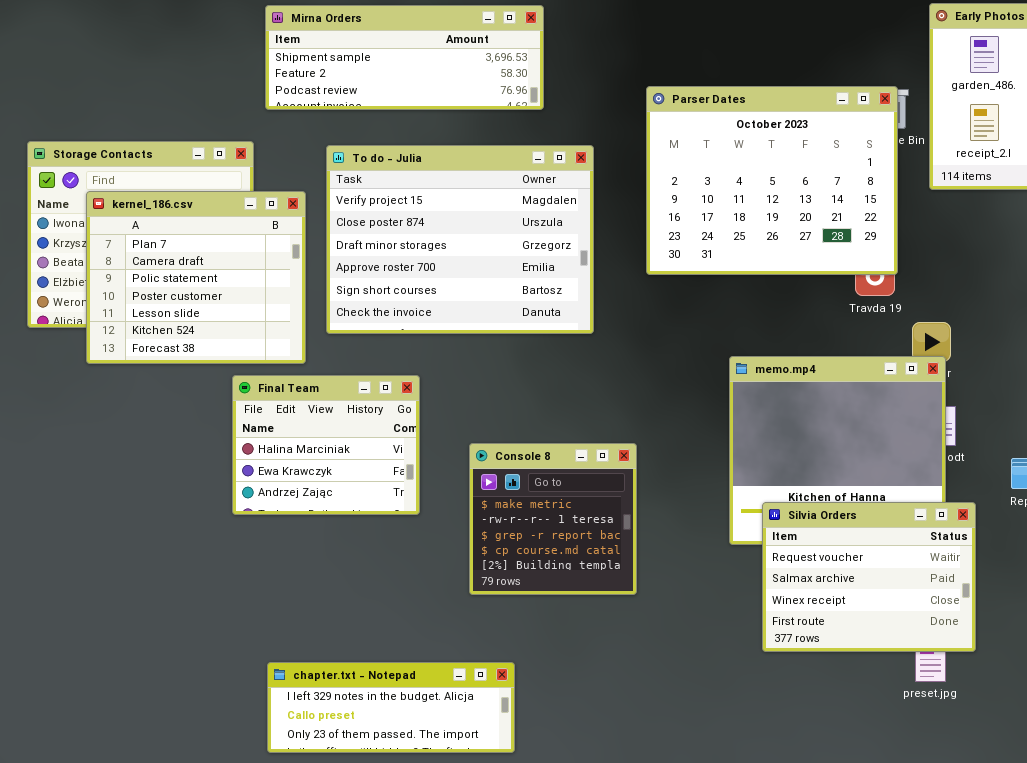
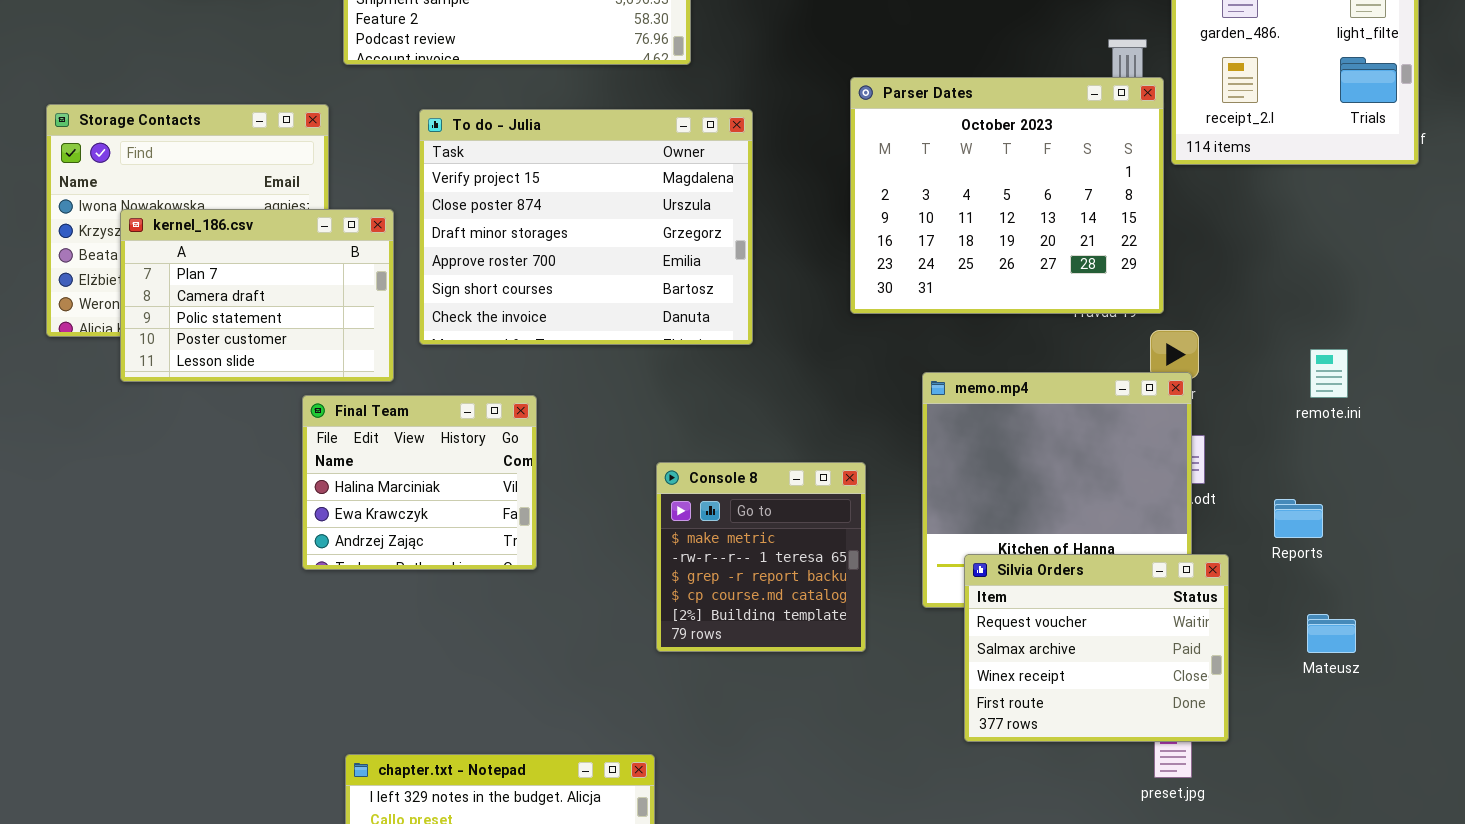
Parser Dates: [646,86,898,275] -> [850,77,1164,314], moved
kernel_186.csv: [86,191,306,364] -> [120,209,394,382], resized
Console 8: [469,443,637,595] -> [656,462,866,652], moved

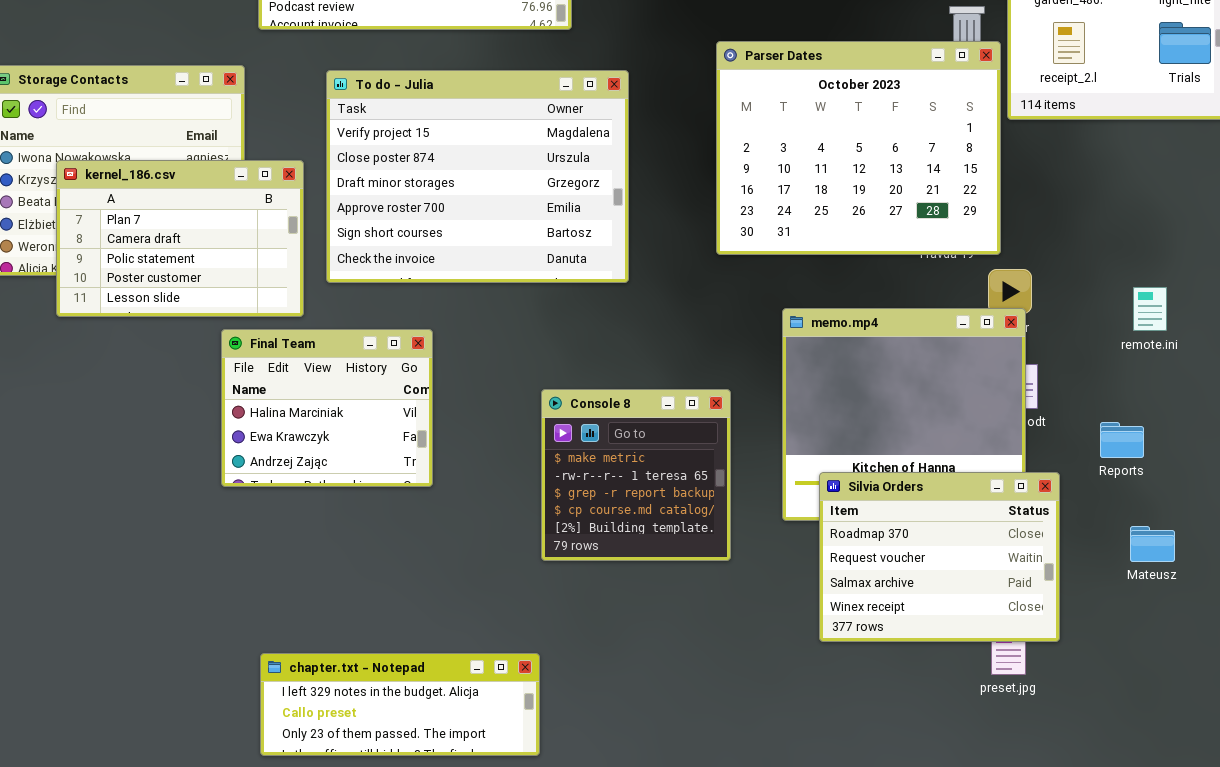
Silvia Orders: [964,554,1229,742] -> [819,472,1060,642], scrolled up 1 row

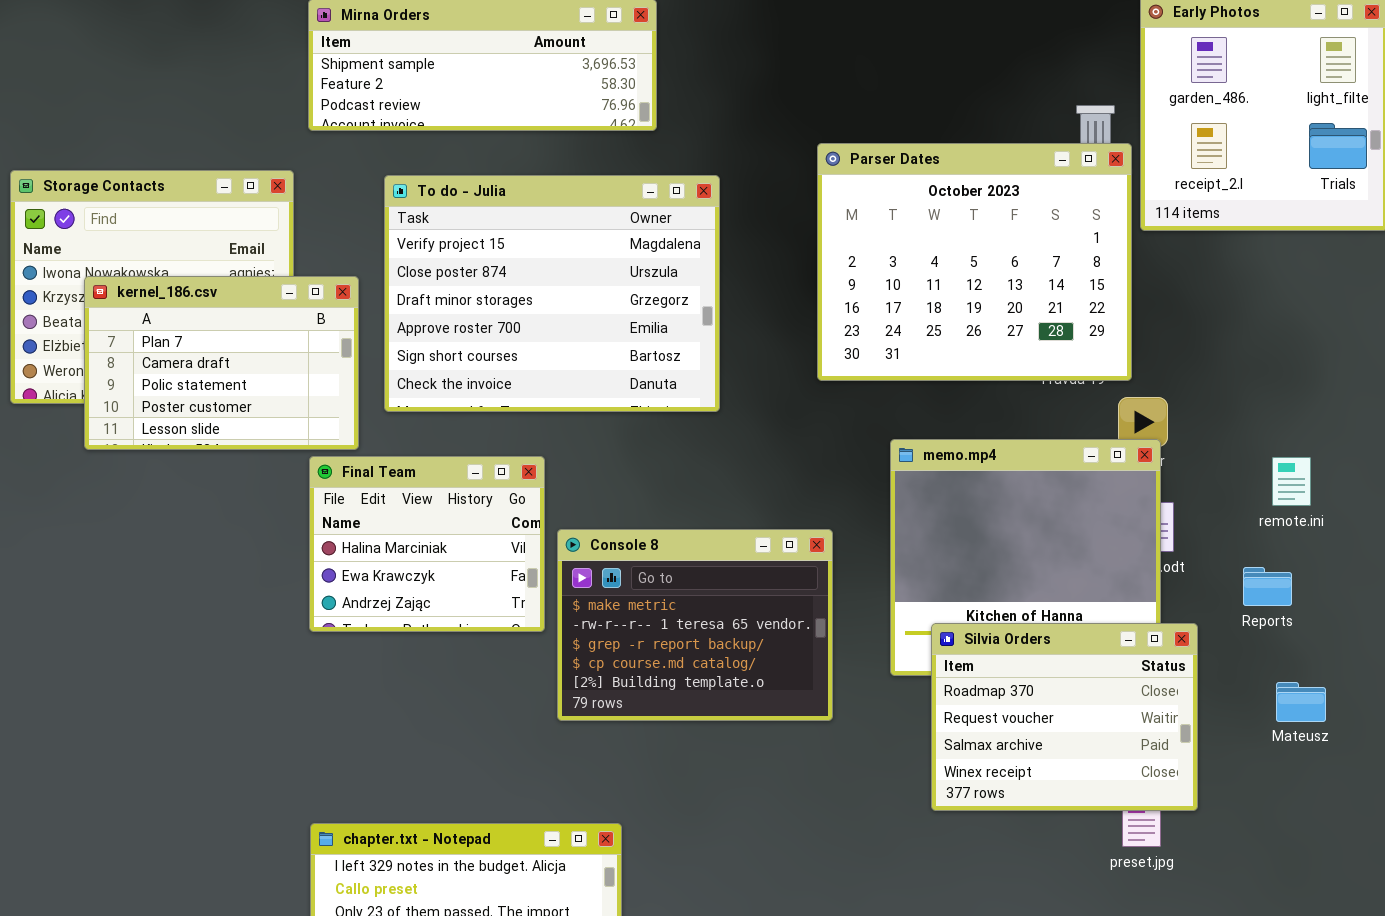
remote.ini: [1133,287,1167,331] -> [1272,457,1311,506], moved
Final Team: [221,329,433,487] -> [309,456,545,632], moved
Console 8: [541,389,731,561] -> [557,529,833,721], resized

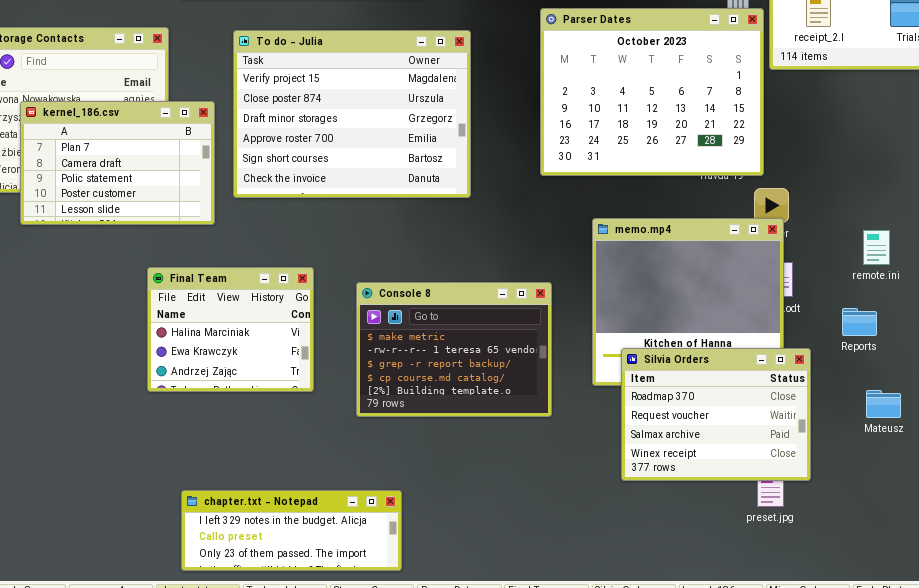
Final Team: [309,456,545,632] -> [147,267,314,392], moved

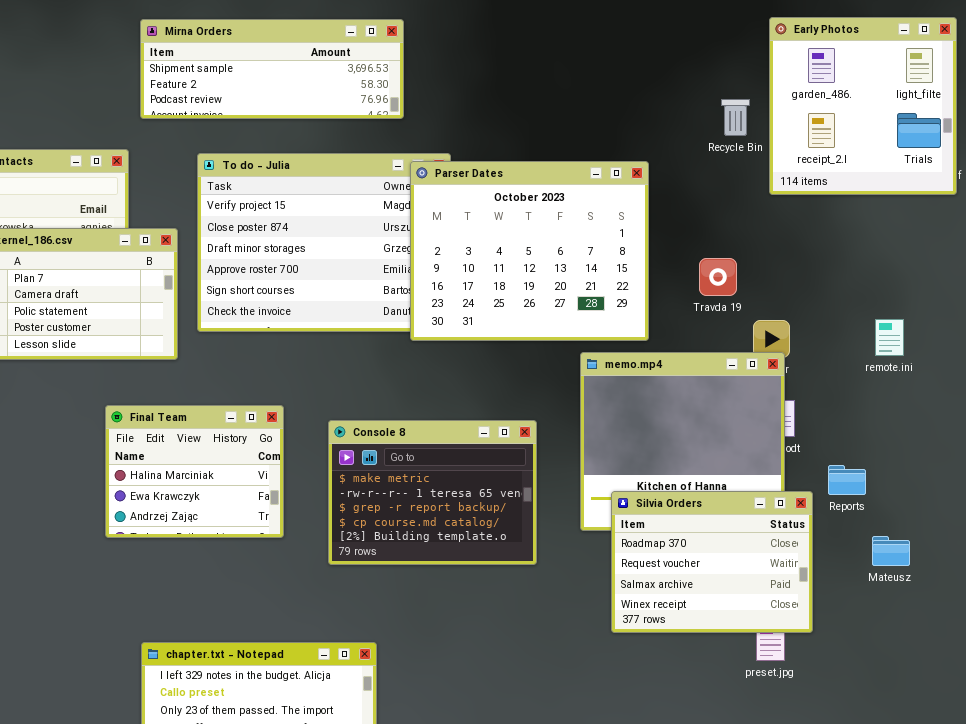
Parser Dates: [540,8,764,176] -> [410,161,649,341], moved
remote.ini: [863,230,890,265] -> [875,319,904,356], moved
Reports: [842,308,877,336] -> [828,465,866,495], moved

